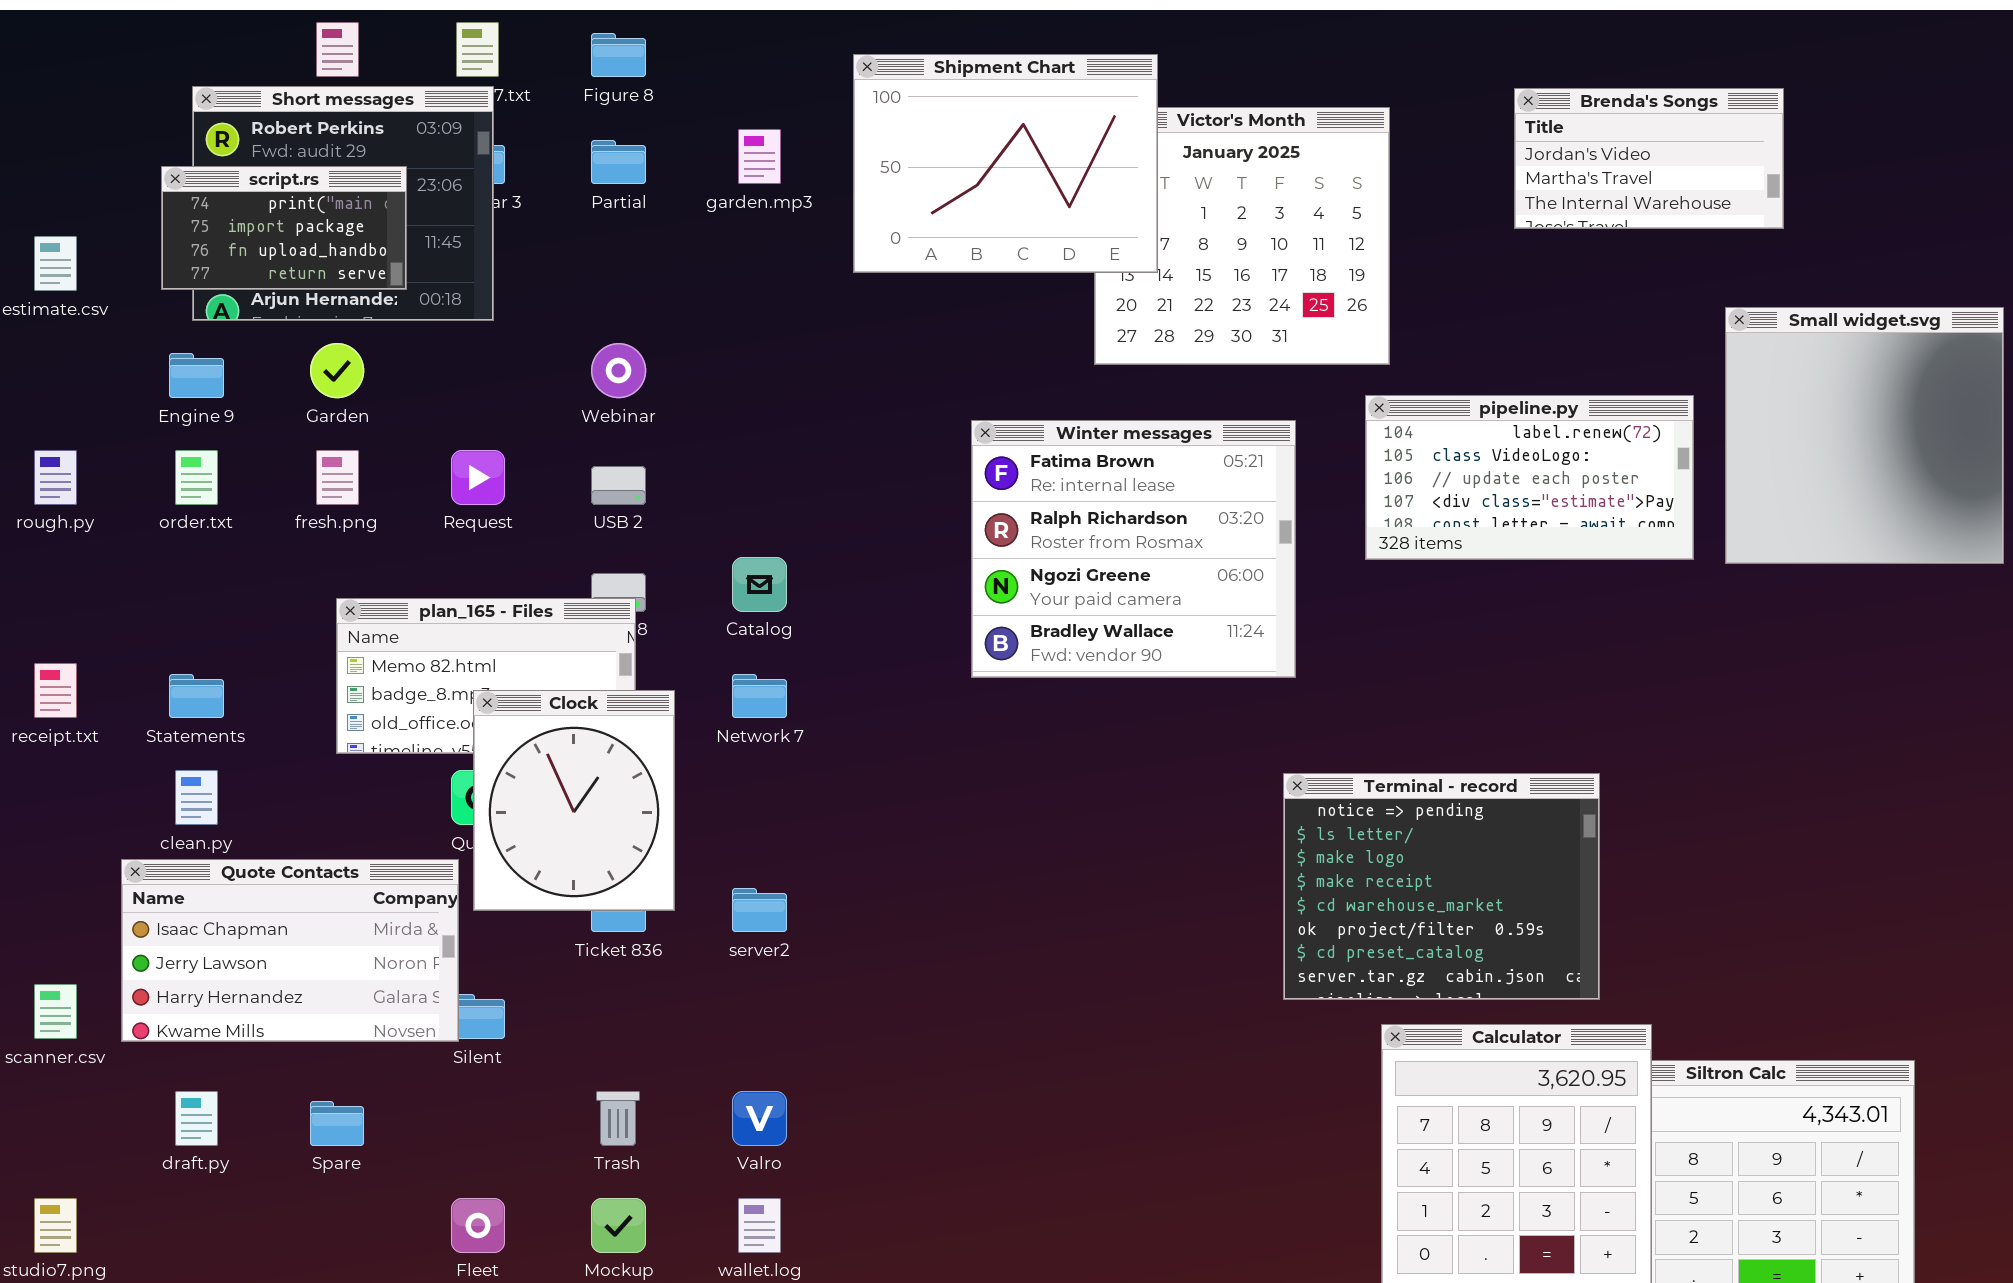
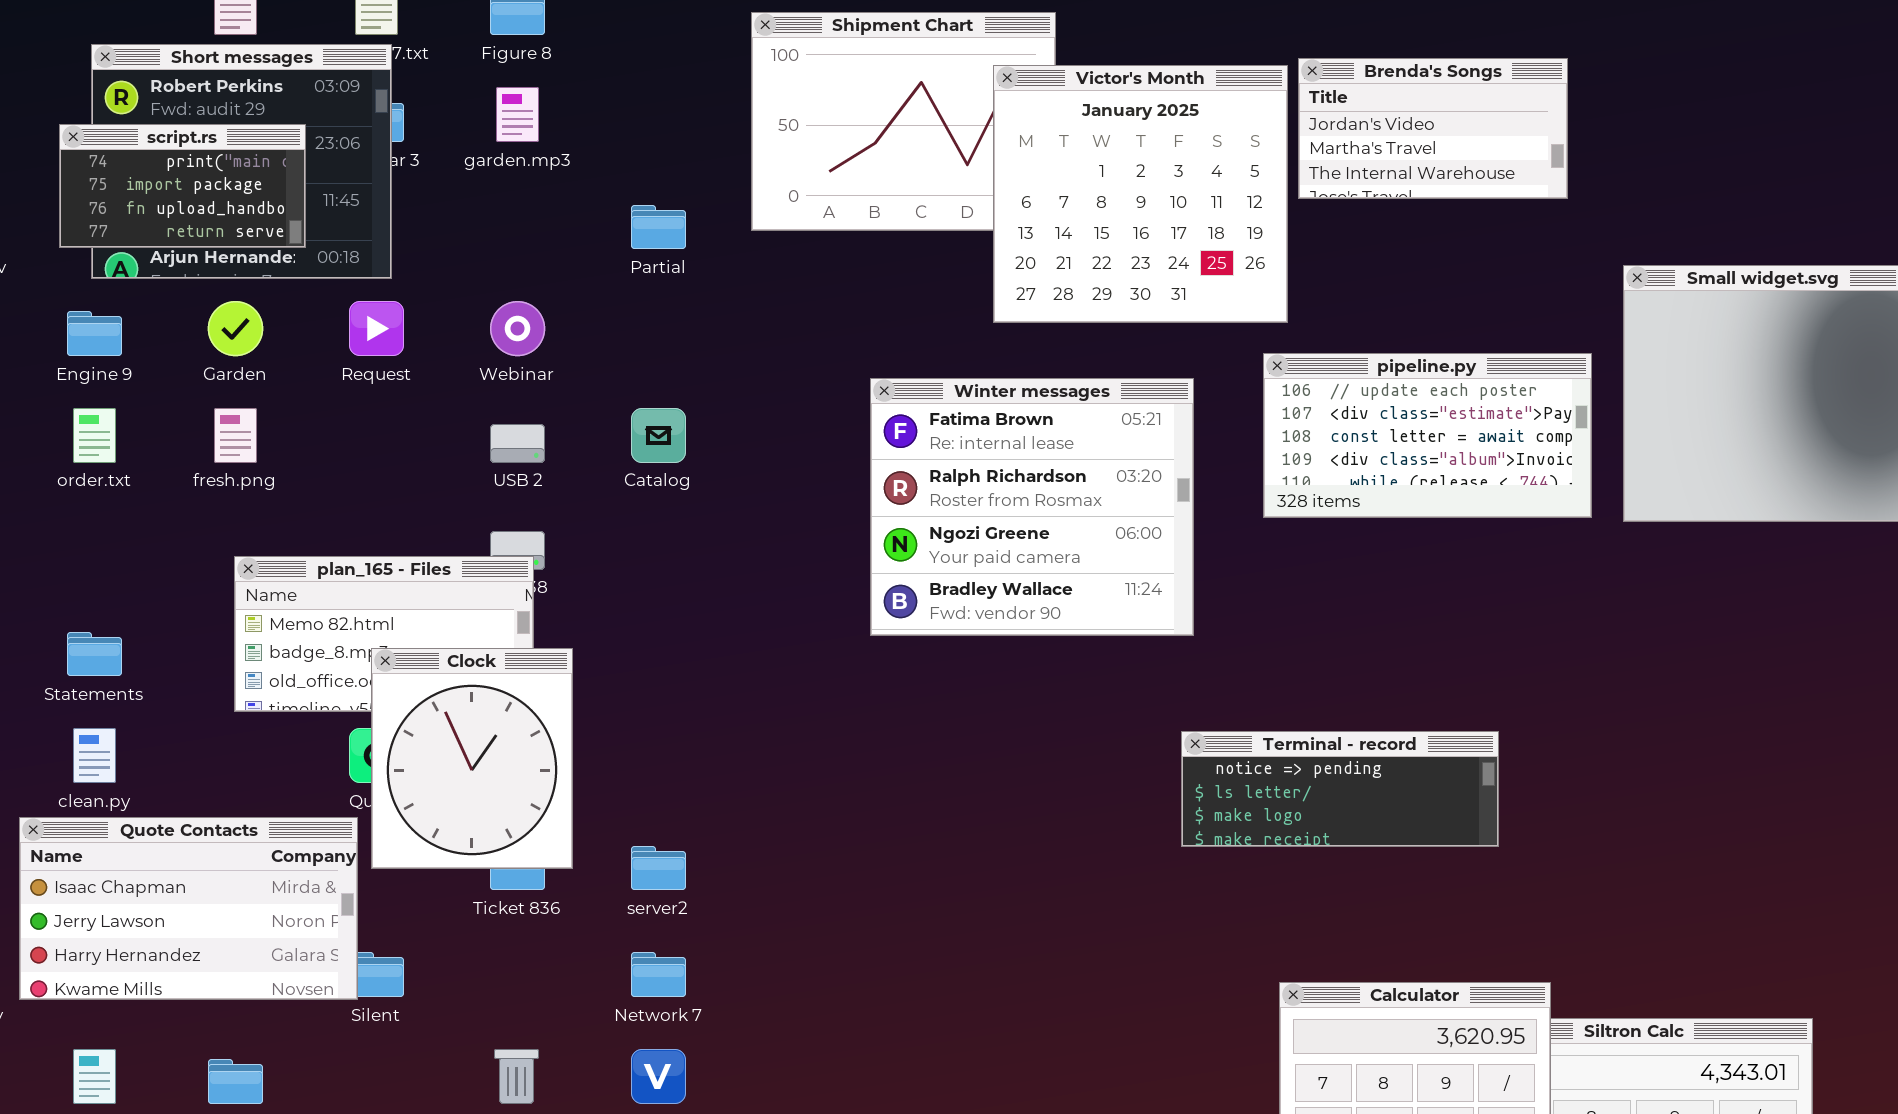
Brenda's Songs: [1514,88,1784,229] -> [1298,58,1568,199], moved
Victor's Month: [1094,107,1390,365] -> [993,65,1288,323], raised
garden.mp3: [738,129,781,184] -> [496,87,539,142], moved
Partial: [591,140,646,184] -> [631,205,686,249], moved
pipeline.py: [1365,395,1694,560] -> [1263,353,1592,518], scrolled down 2 rows
Request: [451,450,505,505] -> [349,301,404,356], moved
Catalog: [732,557,787,612] -> [631,408,686,463], moved
Network 7: [732,674,787,718] -> [631,952,686,997], moved
Terminal - record: [1283,773,1600,1000] -> [1181,731,1499,847], resized

